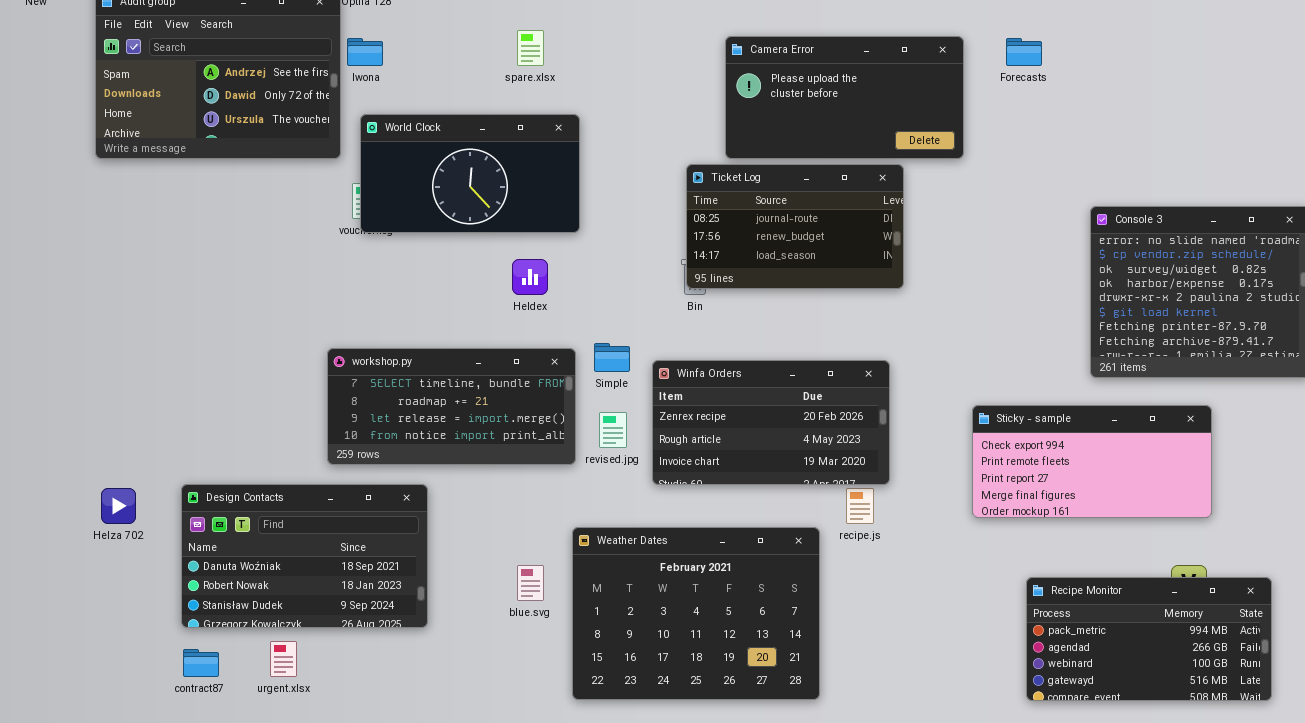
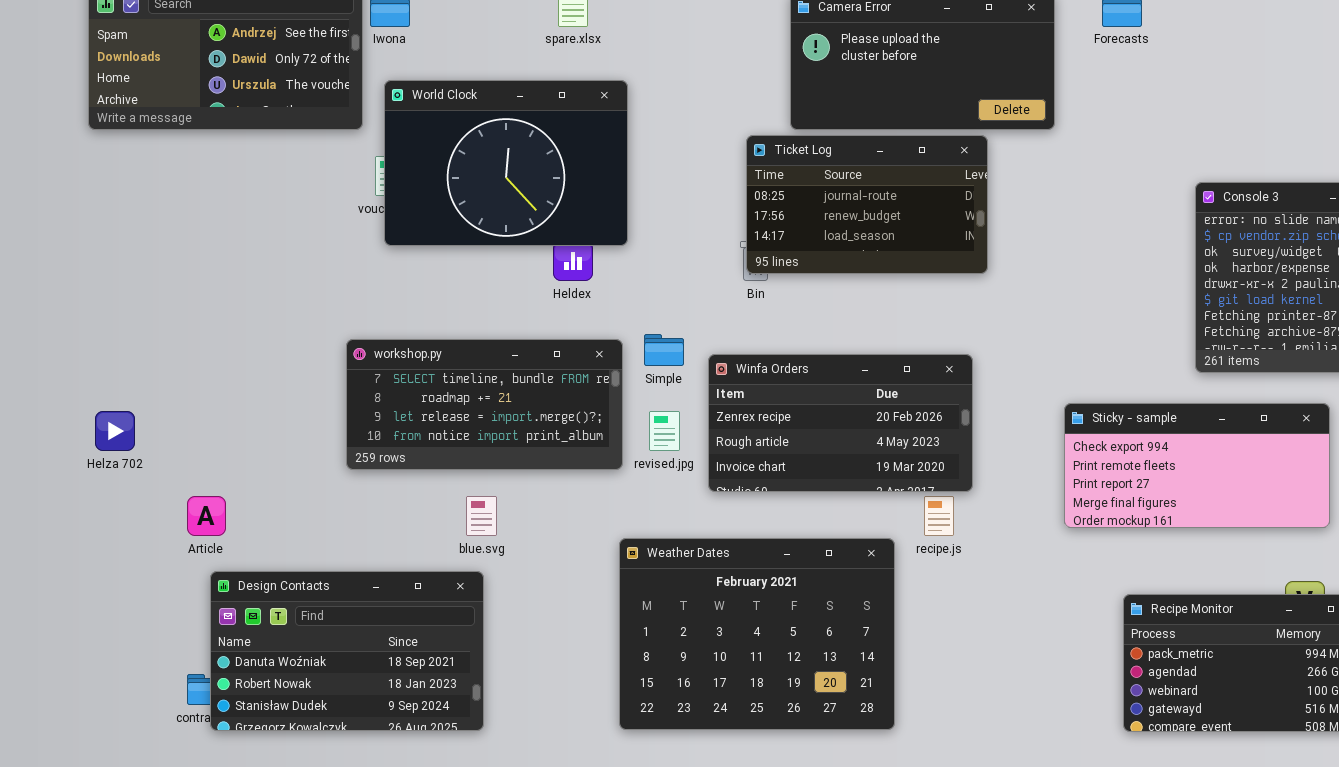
World Clock: [360,114,580,233] -> [384,80,628,246], resized
Design Contacts: [181,484,428,628] -> [210,571,484,731], moved
Helza 702: [101,488,136,524] -> [95,411,135,451], moved
blue.svg: [517,565,544,601] -> [466,496,497,536], moved

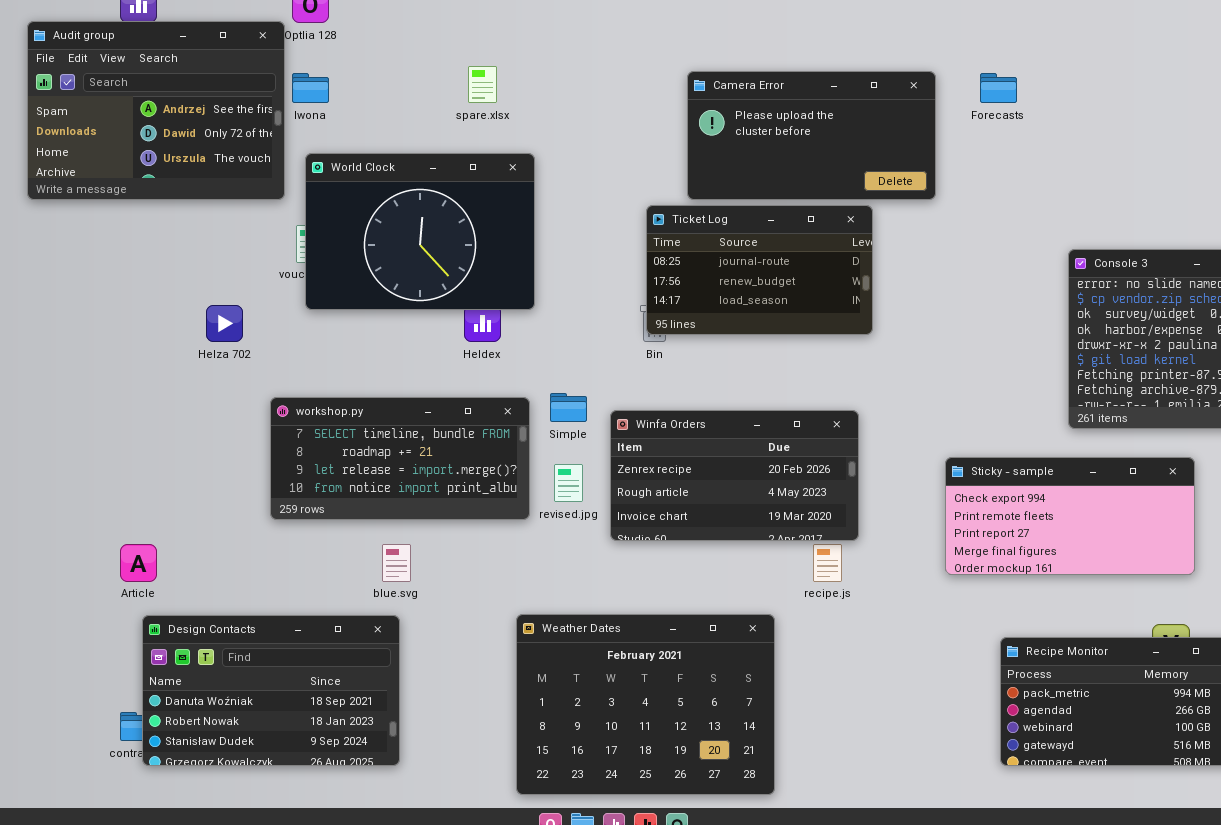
Helza 702: [95,411,135,451] -> [206,305,243,342], moved
Weather Dates: [619,538,895,730] -> [516,614,775,795], moved

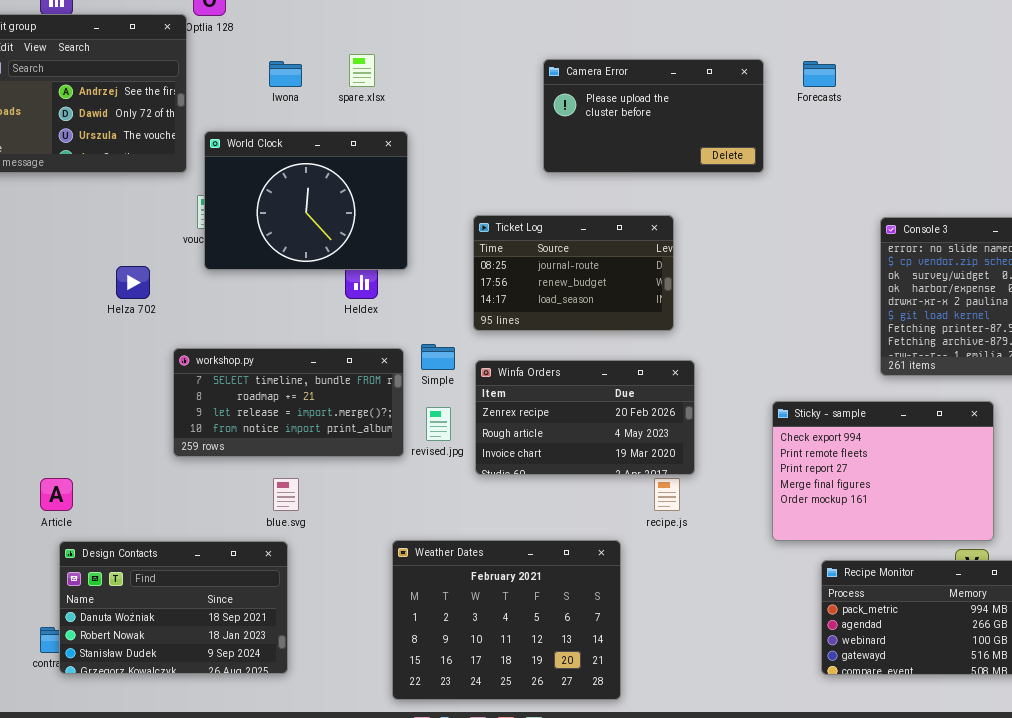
Iwona: [292,73,329,103] -> [269,61,302,87], moved
Ticket Log: [646,205,873,335] -> [473,215,674,331], moved
Sticky - sample: [945,457,1195,575] -> [772,401,994,541], resized

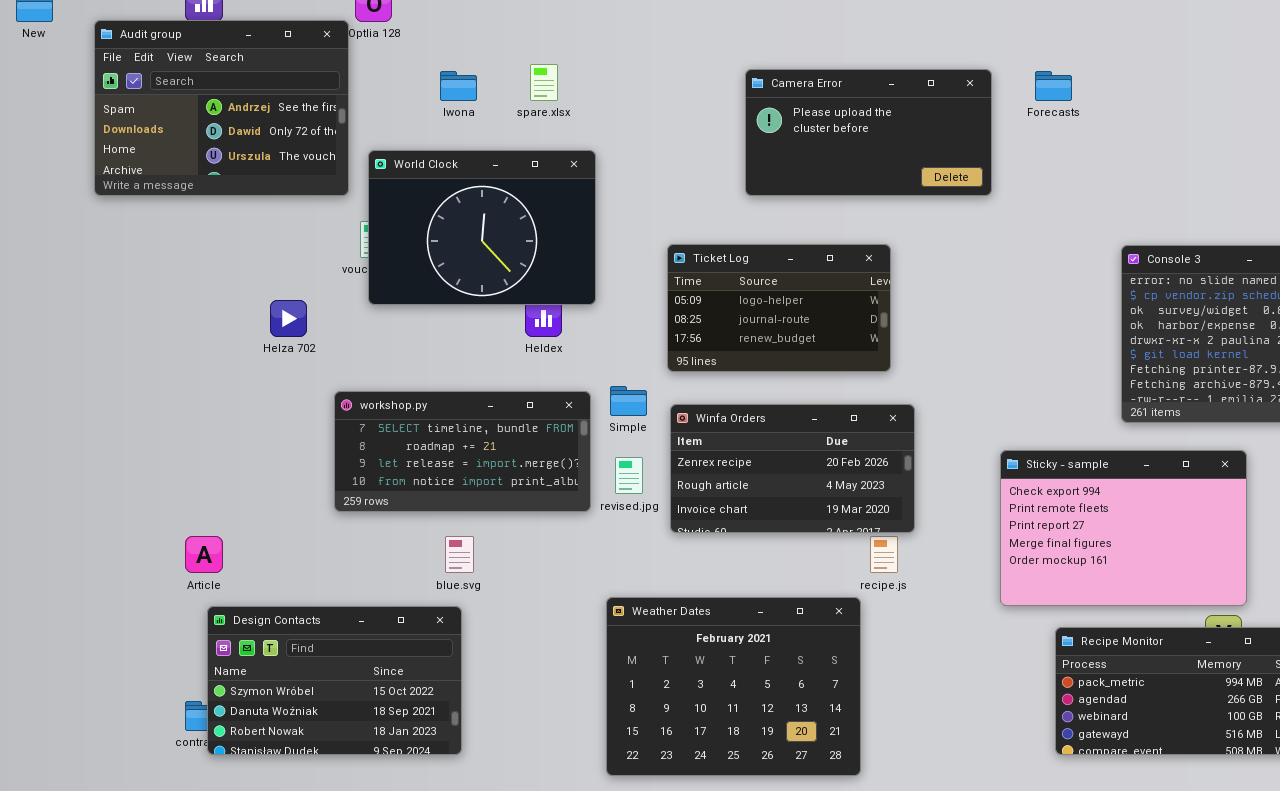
Ticket Log: [473,215,674,331] -> [667,244,891,372], scrolled up 1 row
Weather Dates: [392,540,621,700] -> [606,597,861,776], moved
Design Contacts: [59,541,288,674] -> [207,606,462,755], scrolled up 1 row

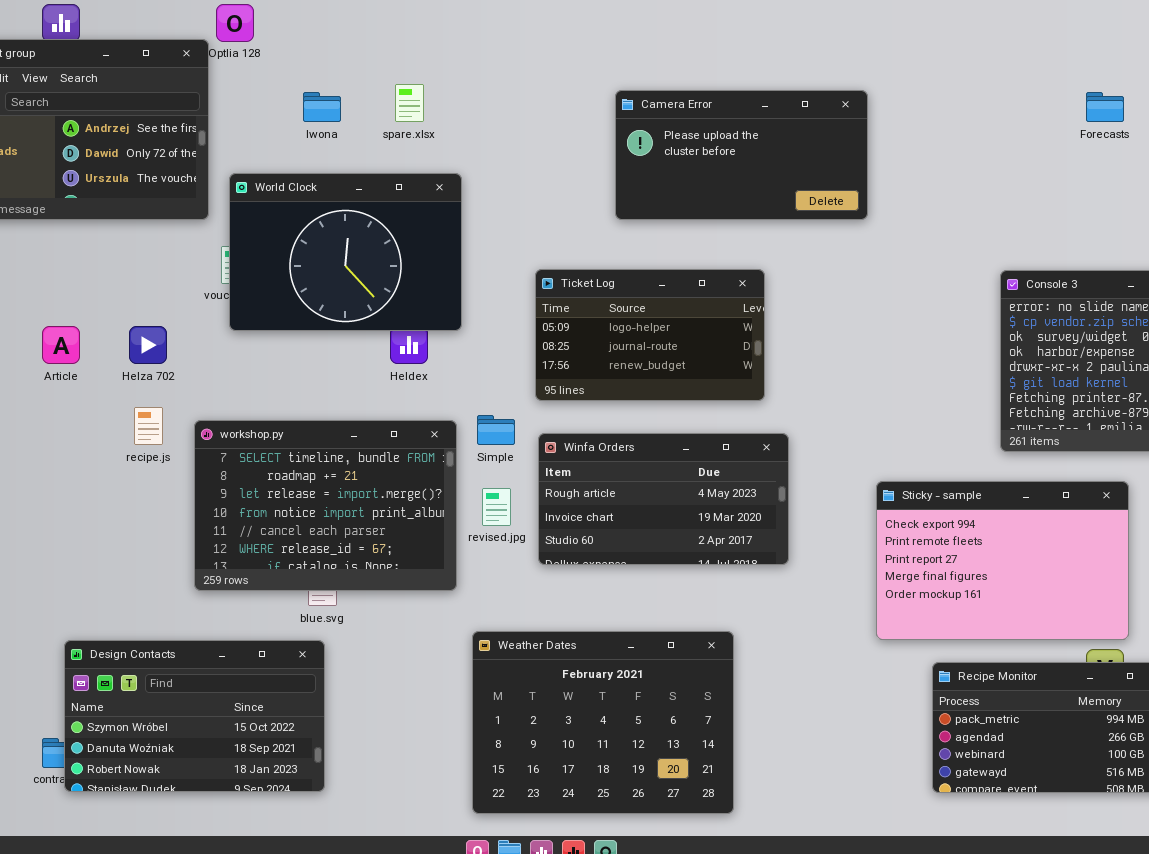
Forecasts: [1035,71,1072,101] -> [1086,92,1124,122], moved
workshop.py: [334,391,591,512] -> [194,420,457,591], resized
Winfa Orders: [670,404,915,533] -> [538,433,789,565], scrolled down 1 row
Article: [185,536,223,573] -> [42,326,80,364], moved
recipe.js: [870,536,898,573] -> [134,407,163,445], moved

